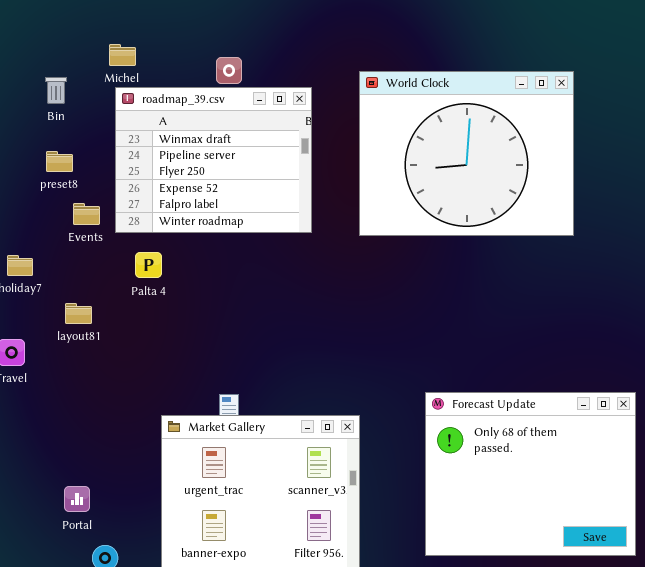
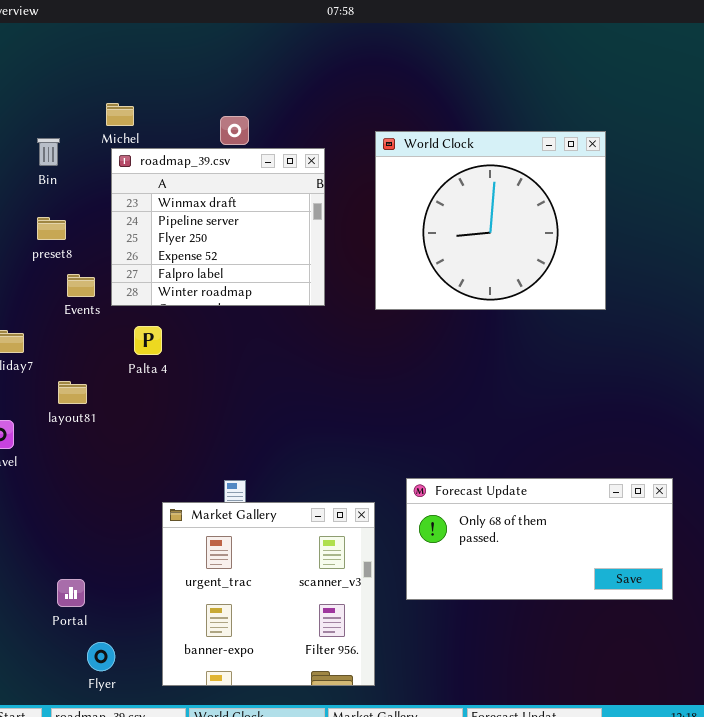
Forecast Update: [425,392,636,556] -> [406,478,673,600], resized

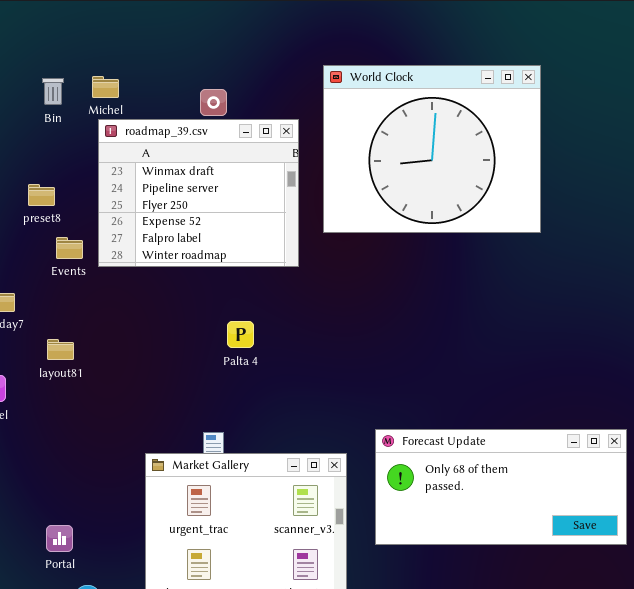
World Clock: [375,131,606,310] -> [323,65,541,233], moved
Bin: [37,138,60,166] -> [42,78,64,105], moved
Palta 4: [134,326,162,355] -> [227,321,254,348], moved

